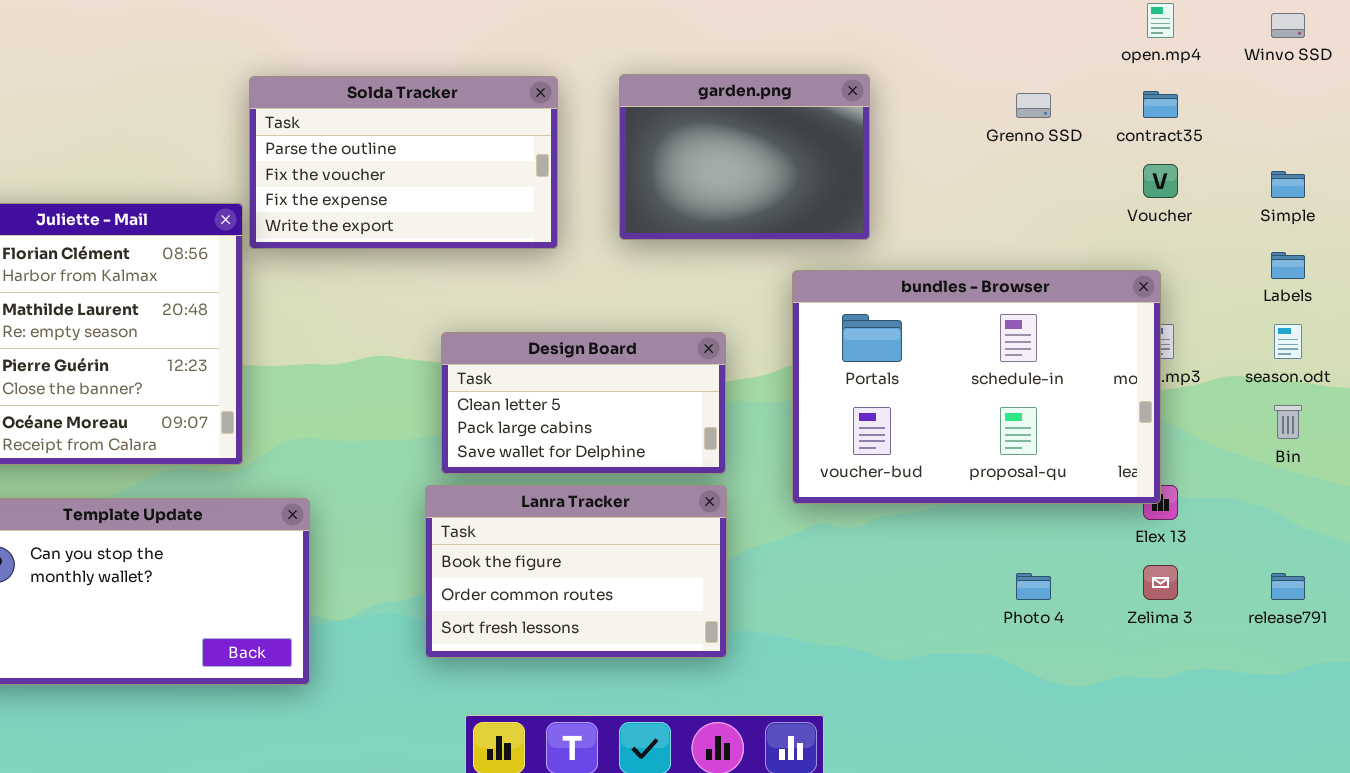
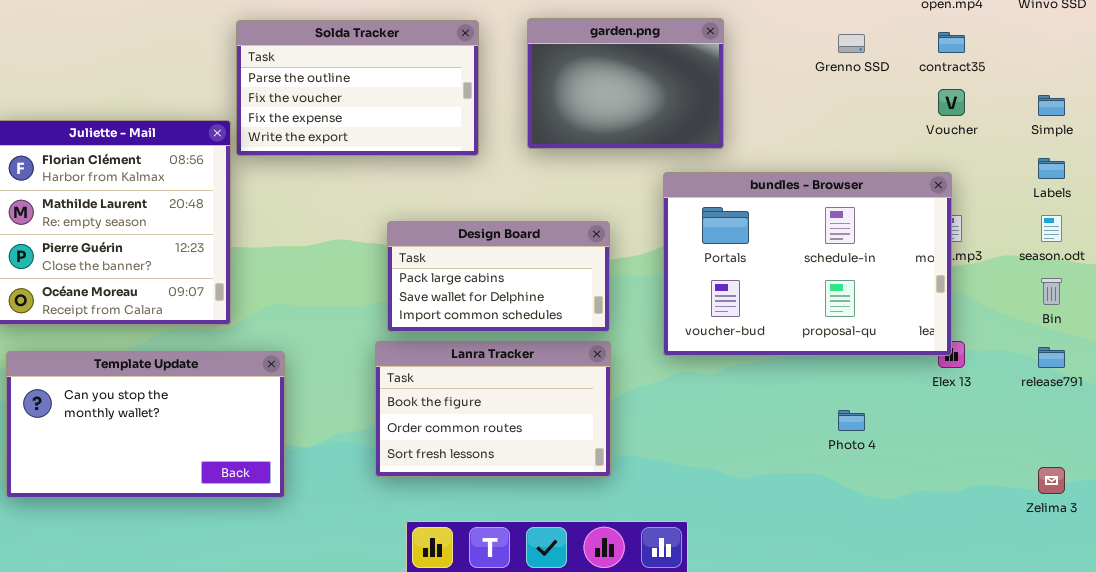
Design Board: [441,332,726,474] -> [387,221,610,332], scrolled down 1 row
Zelima 3: [1143,565,1178,600] -> [1038,467,1065,494], moved
release791: [1271,573,1305,600] -> [1038,347,1065,368], moved

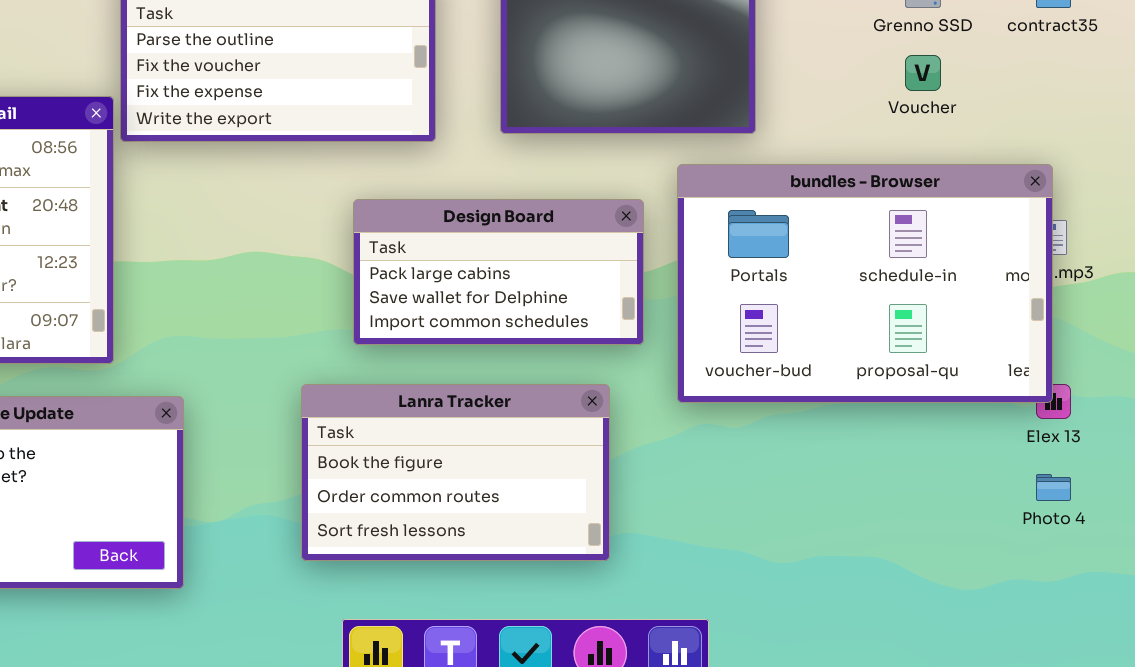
Voucher: [938,89,965,116] -> [905,55,941,91], moved
Design Board: [387,221,610,332] -> [353,199,644,345], moved
Photo 4: [838,410,865,431] -> [1036,474,1071,501], moved

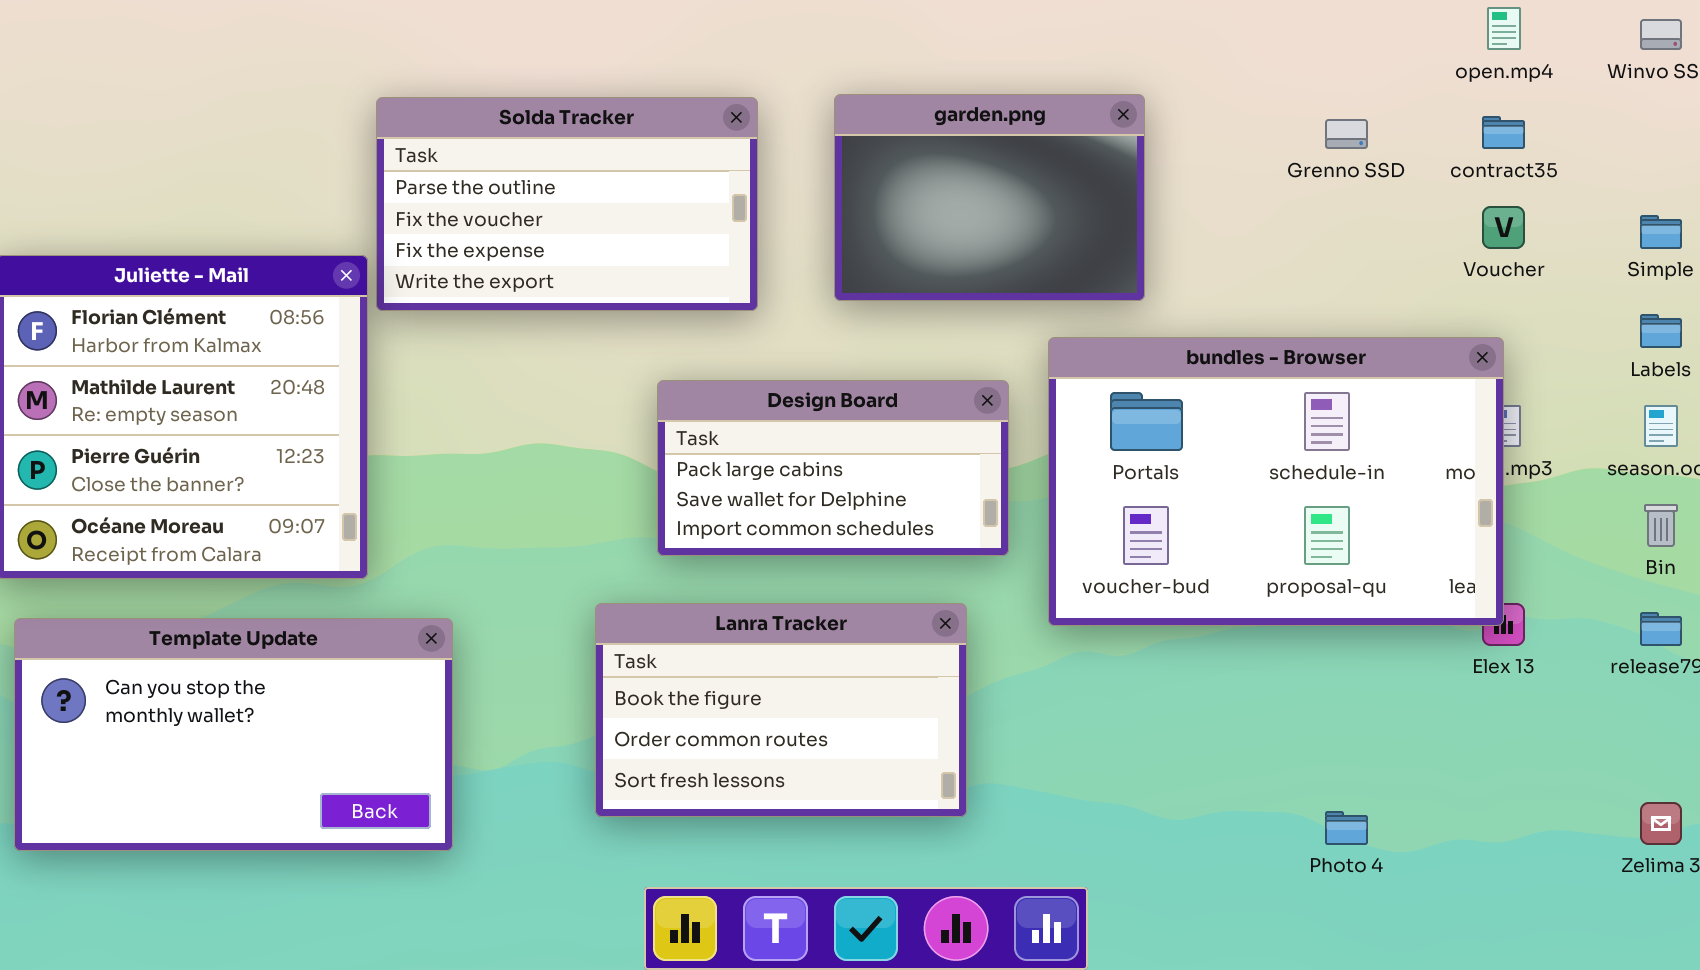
Voucher: [905,55,941,91] -> [1482,206,1525,249], moved
Photo 4: [1036,474,1071,501] -> [1325,811,1368,845], moved

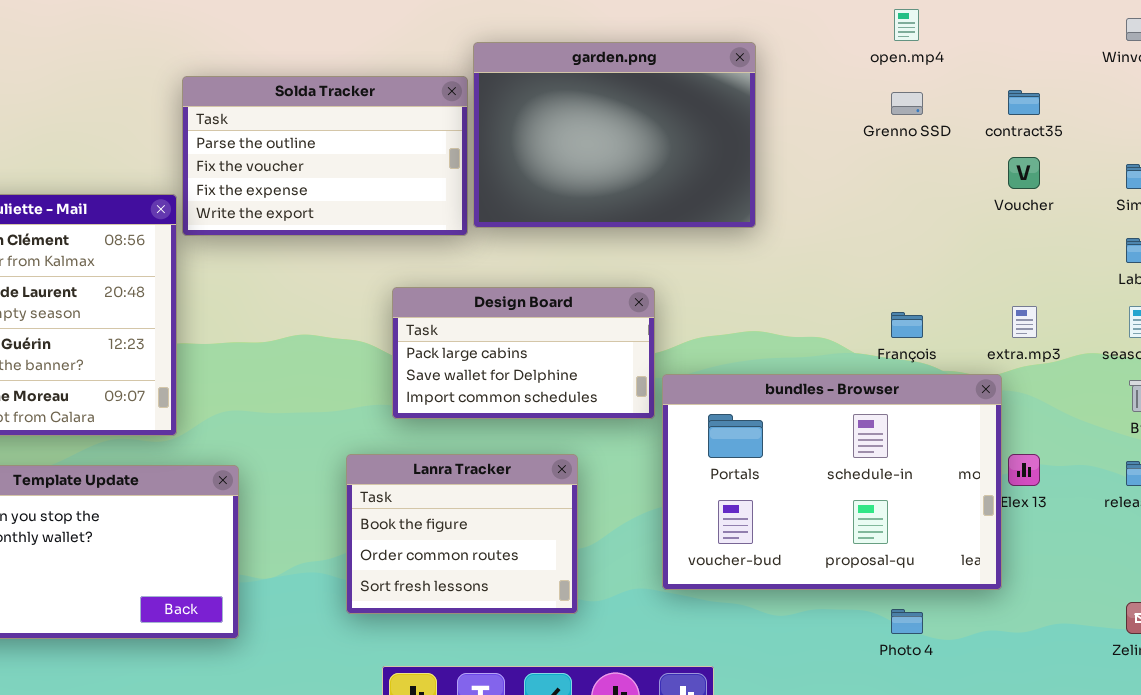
open.mp4: [1487,7,1521,50] -> [894,9,919,41], moved
garden.png: [834,94,1145,301] -> [473,42,756,228], resized
bundles - Browser: [1048,337,1504,626] -> [662,374,1002,590], moved
Lanra Tracker: [595,603,967,817] -> [346,454,578,614], resized

